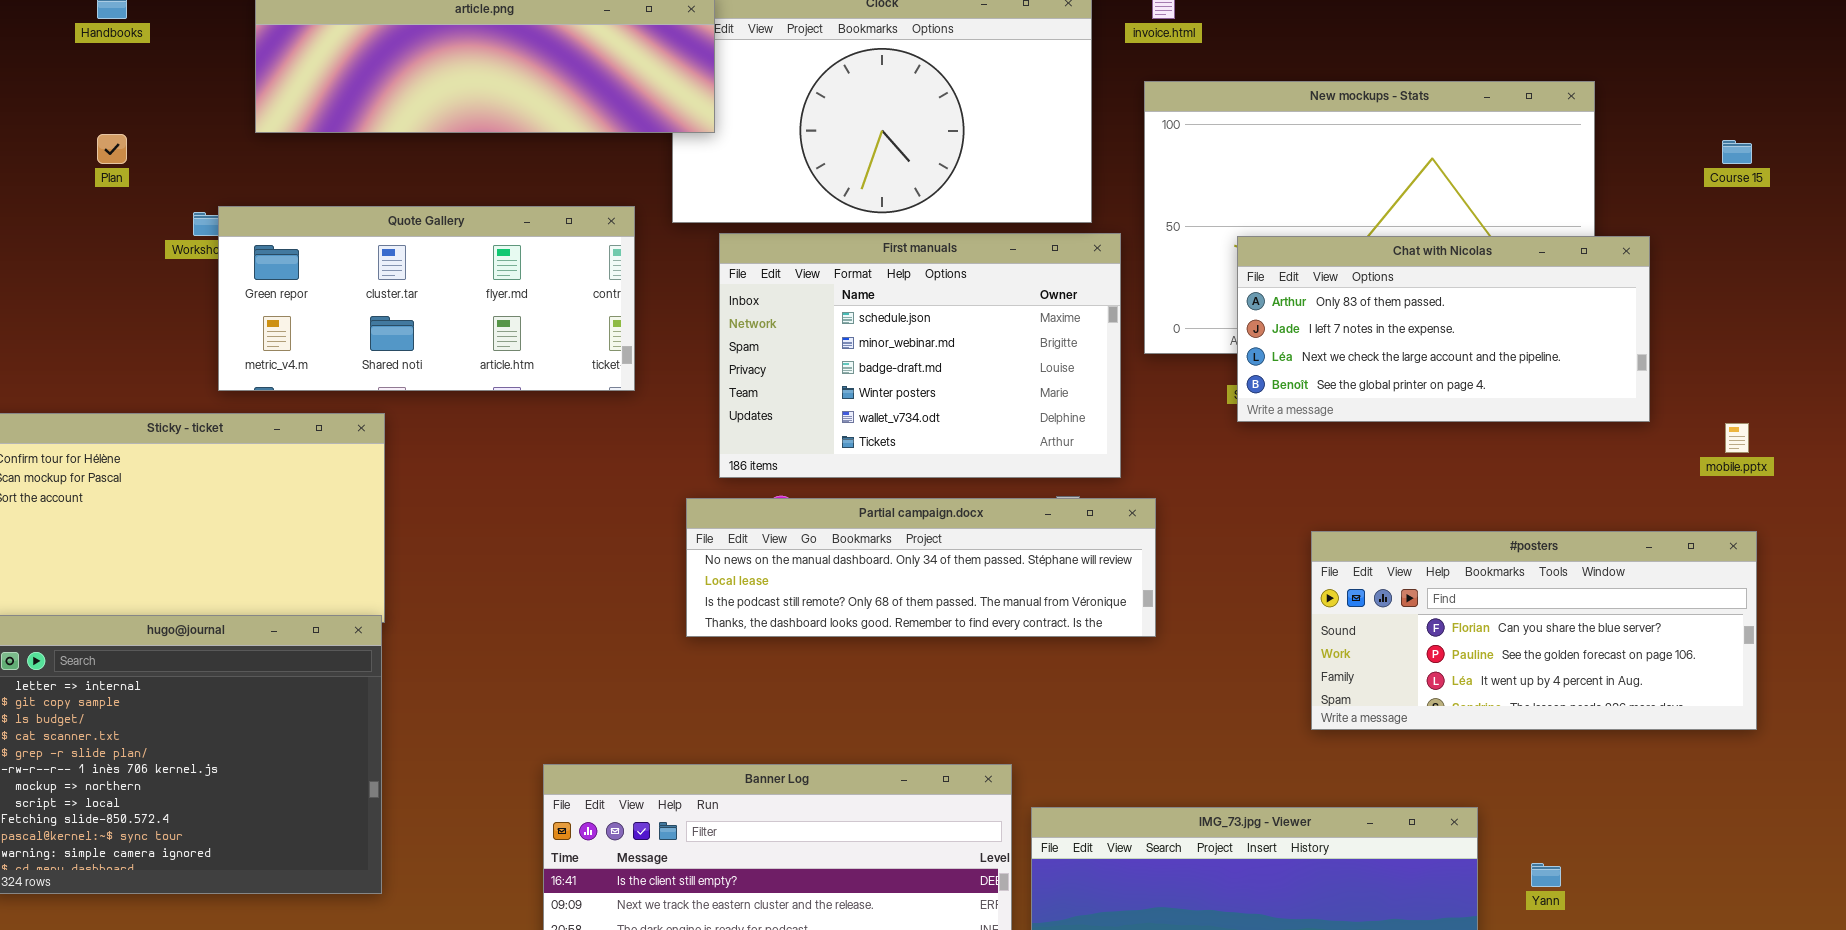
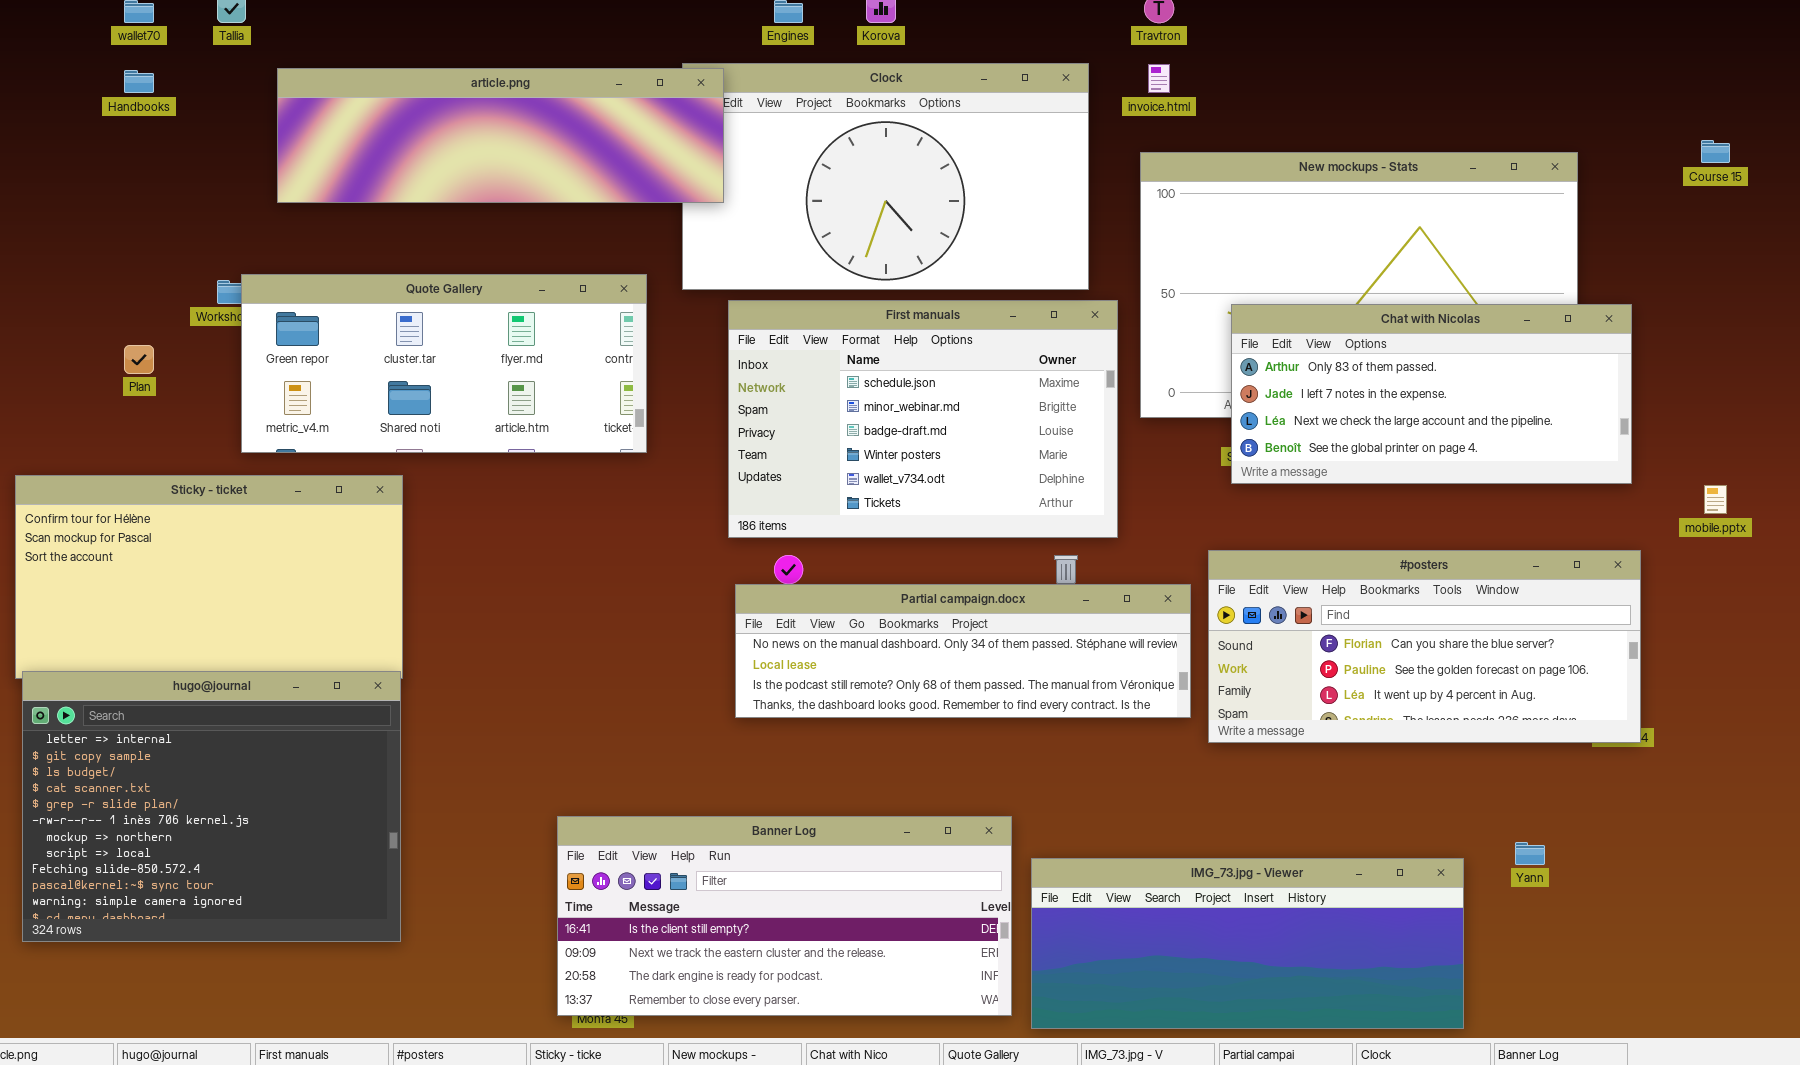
Plan: [97,134,127,164] -> [124,345,154,374], moved
Course 15: [1722,140,1752,164] -> [1701,140,1730,163], moved
Partial campaign.docx: [686,498,1156,637] -> [735,584,1191,718], moved
#posters: [1311,531,1757,730] -> [1208,550,1641,743], moved
Yann: [1531,863,1561,887] -> [1515,842,1545,865], moved

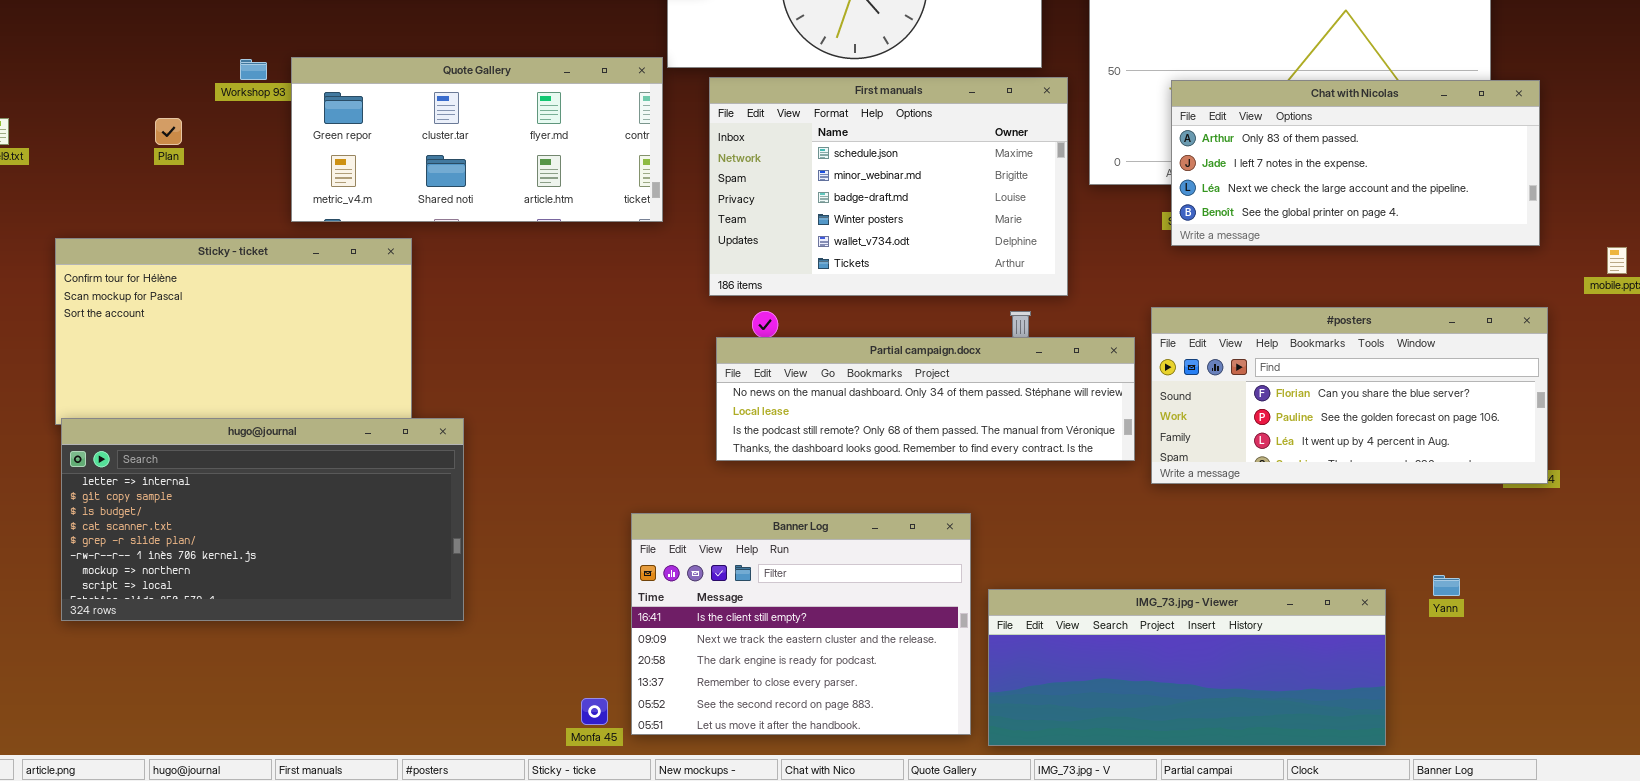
Quote Gallery: [241,274,647,453] -> [291,57,663,222], moved
hugo@journal: [22,671,401,942] -> [61,418,464,621], resized
Banner Log: [557,816,1012,1016] -> [631,513,971,735], resized

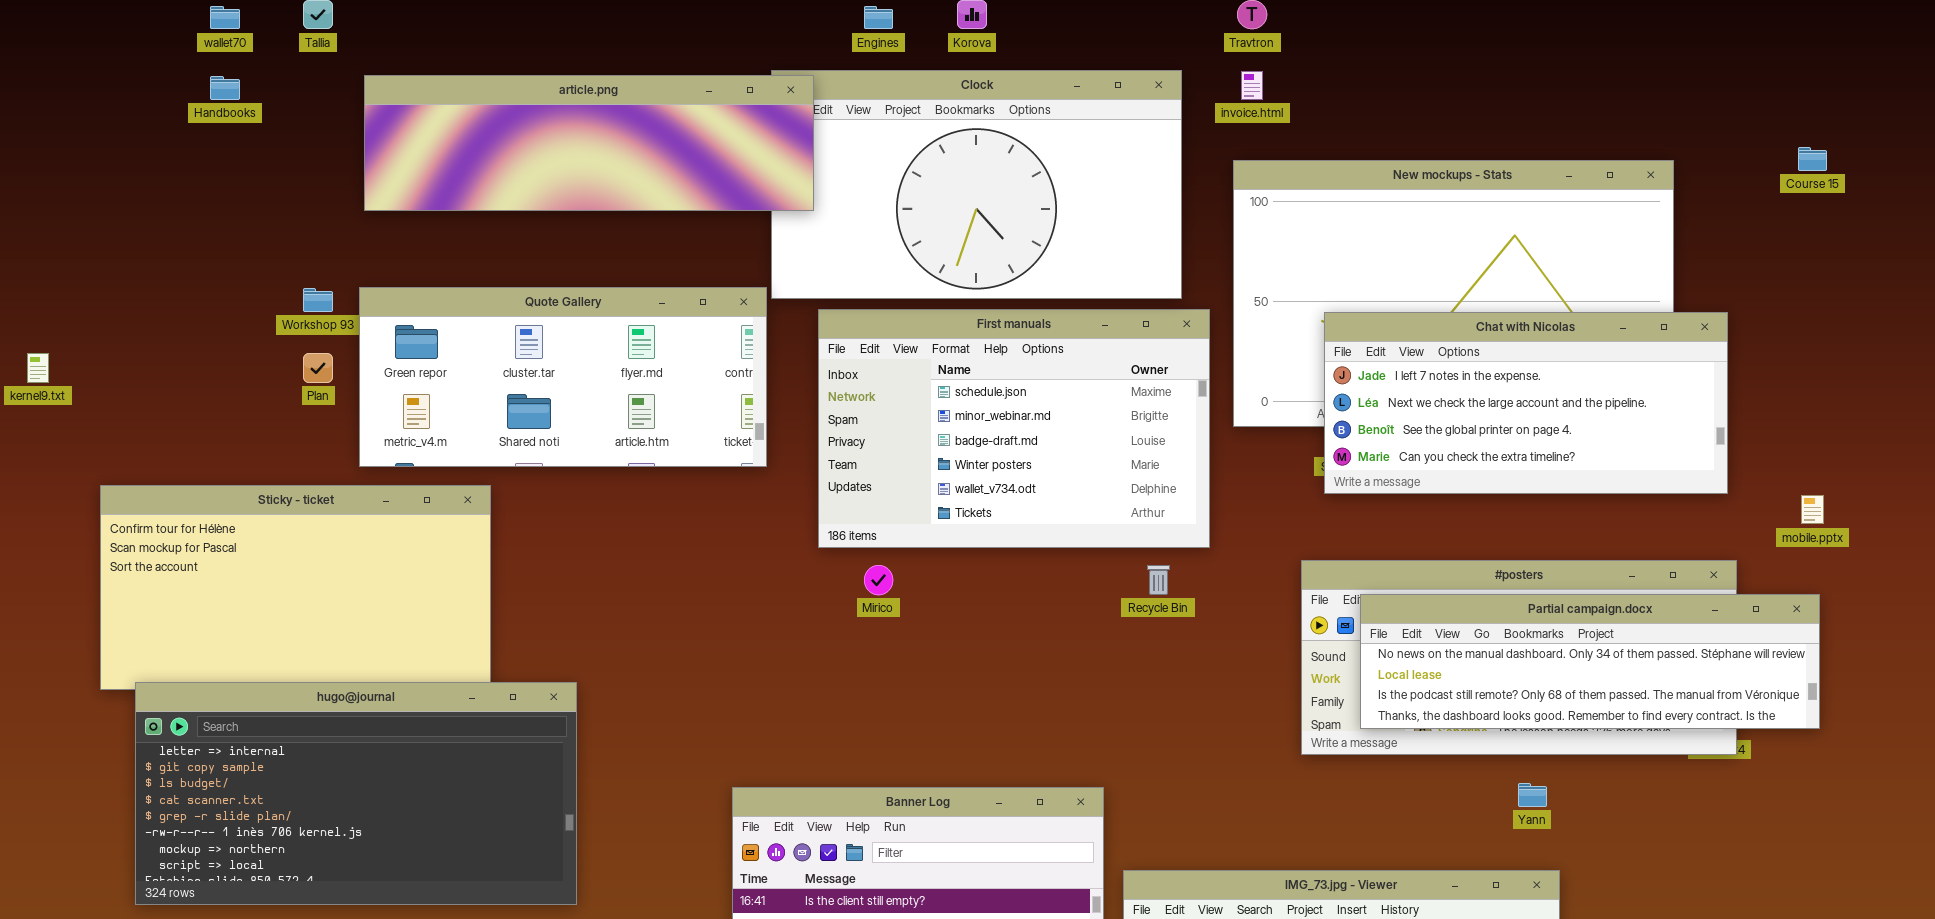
Chat with Nicolas: [1171,80,1540,246] -> [1324,312,1728,494], scrolled down 1 row
Plan: [155,118,182,145] -> [303,353,333,383], moved
Partial campaign.docx: [716,337,1135,461] -> [1360,594,1820,729], moved
hugo@journal: [61,418,464,621] -> [135,682,577,905], moved
Yann: [1433,575,1460,596] -> [1518,783,1547,807], moved

